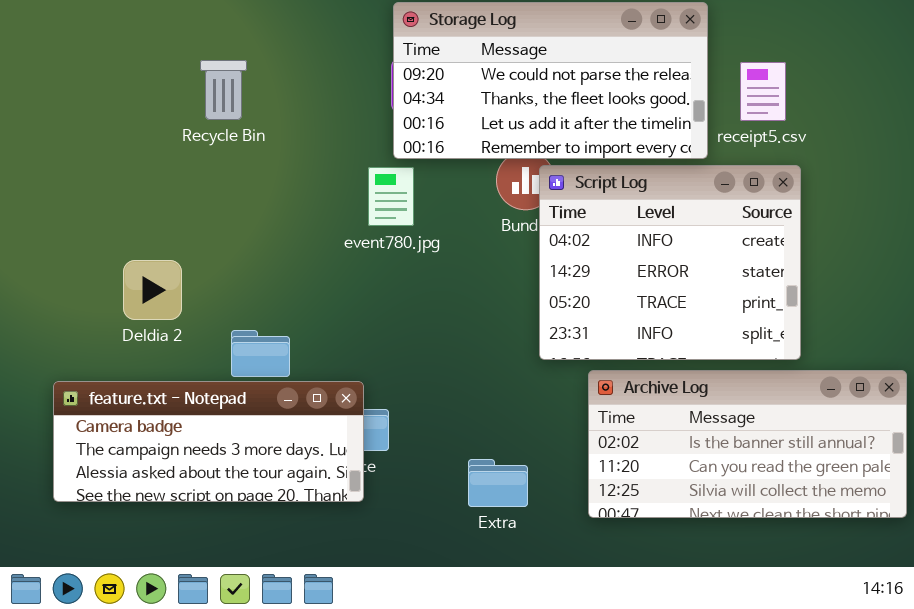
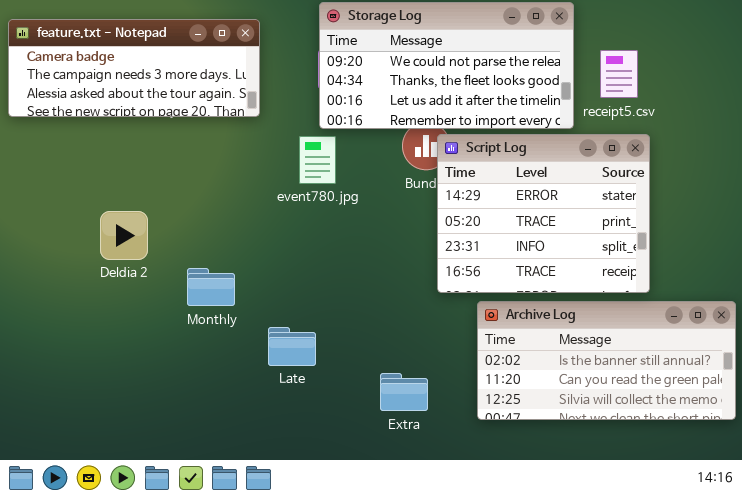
Script Log: [539,165,801,360] -> [437,134,650,293], scrolled down 1 row
feature.txt - Notepad: [53,381,364,502] -> [8,19,260,117], moved

